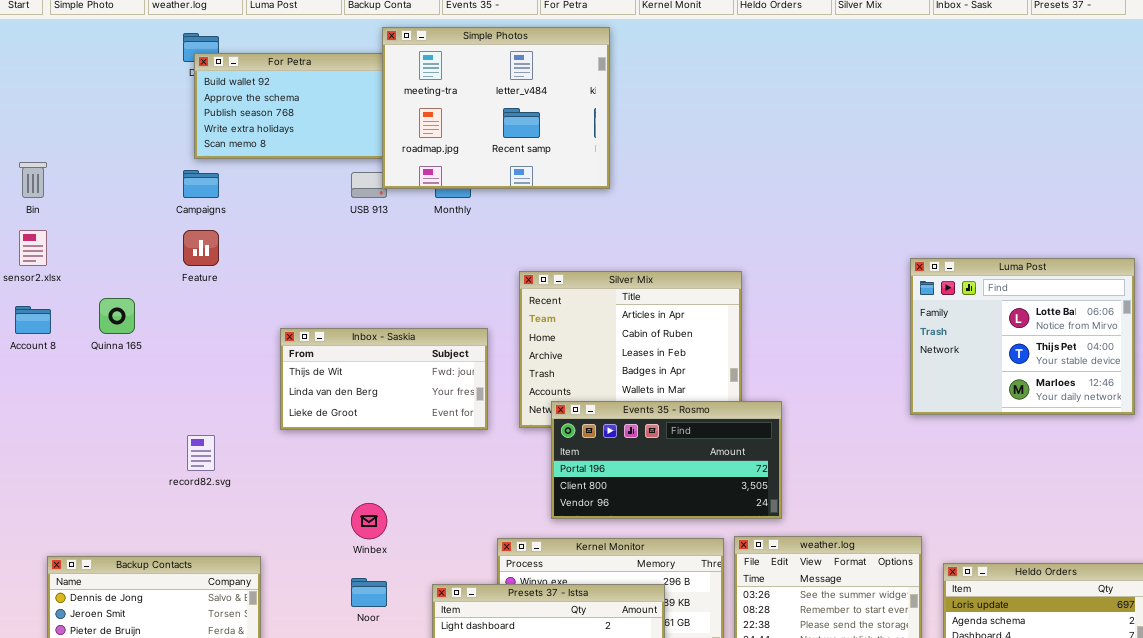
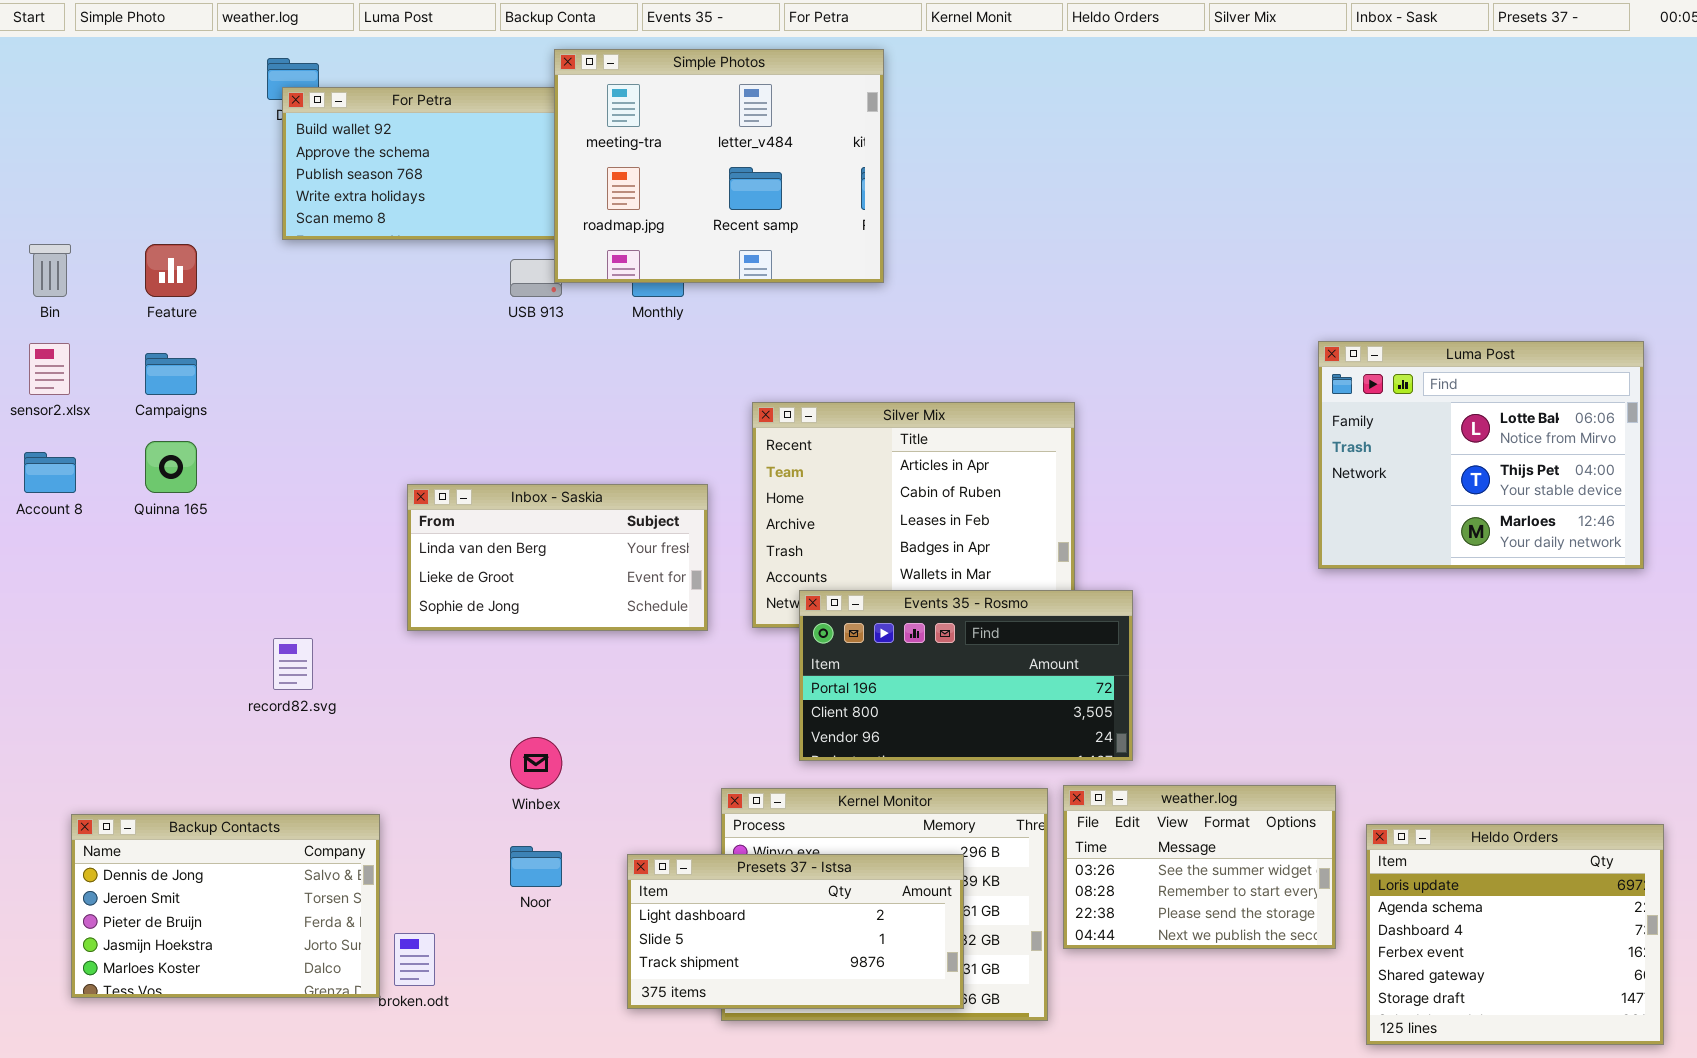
Campaigns: [183,170,219,198] -> [145,353,197,395], moved
Feature: [183,230,219,266] -> [145,244,197,297], moved
Luma Post: [910,258,1135,415] -> [1318,341,1644,569], moved
Inbox - Saskia: [280,328,488,430] -> [407,484,708,631], scrolled down 1 row

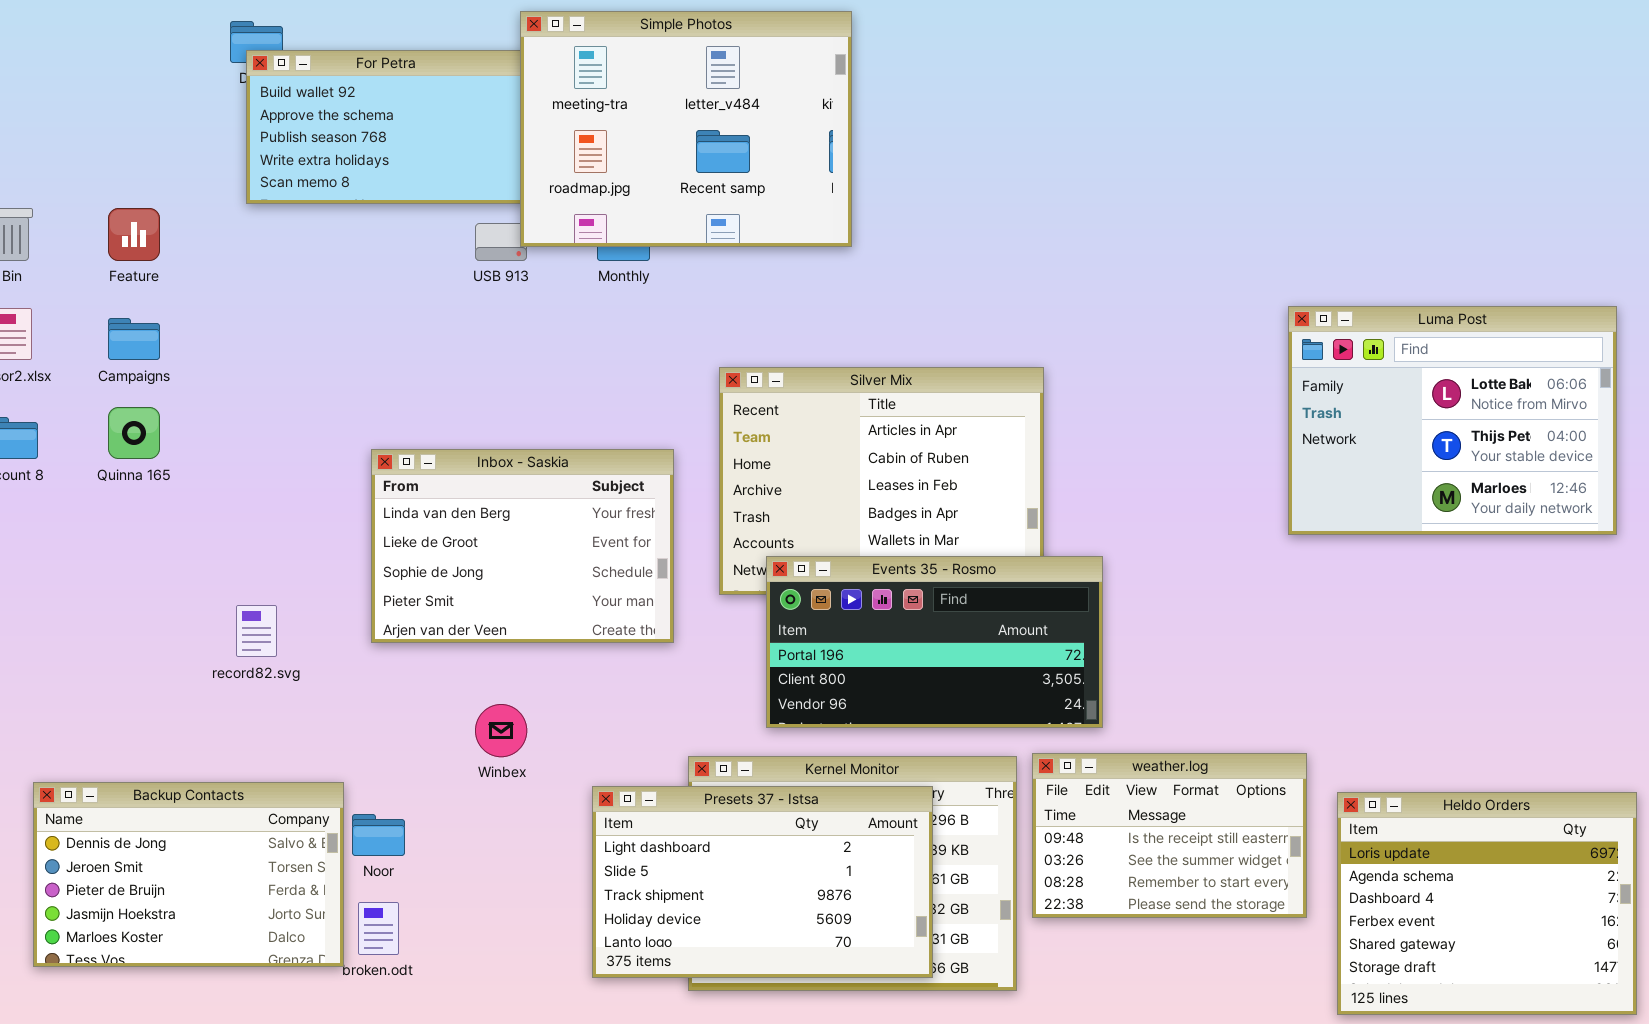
Inbox - Saskia: [407,484,708,631] -> [371,449,674,643], resized
weather.log: [1063,785,1336,949] -> [1032,753,1307,918], scrolled up 1 row
Noor: [510,846,562,887] -> [352,814,405,856], moved
Presets 37 - Istsa: [627,854,964,1009] -> [592,786,933,978], resized

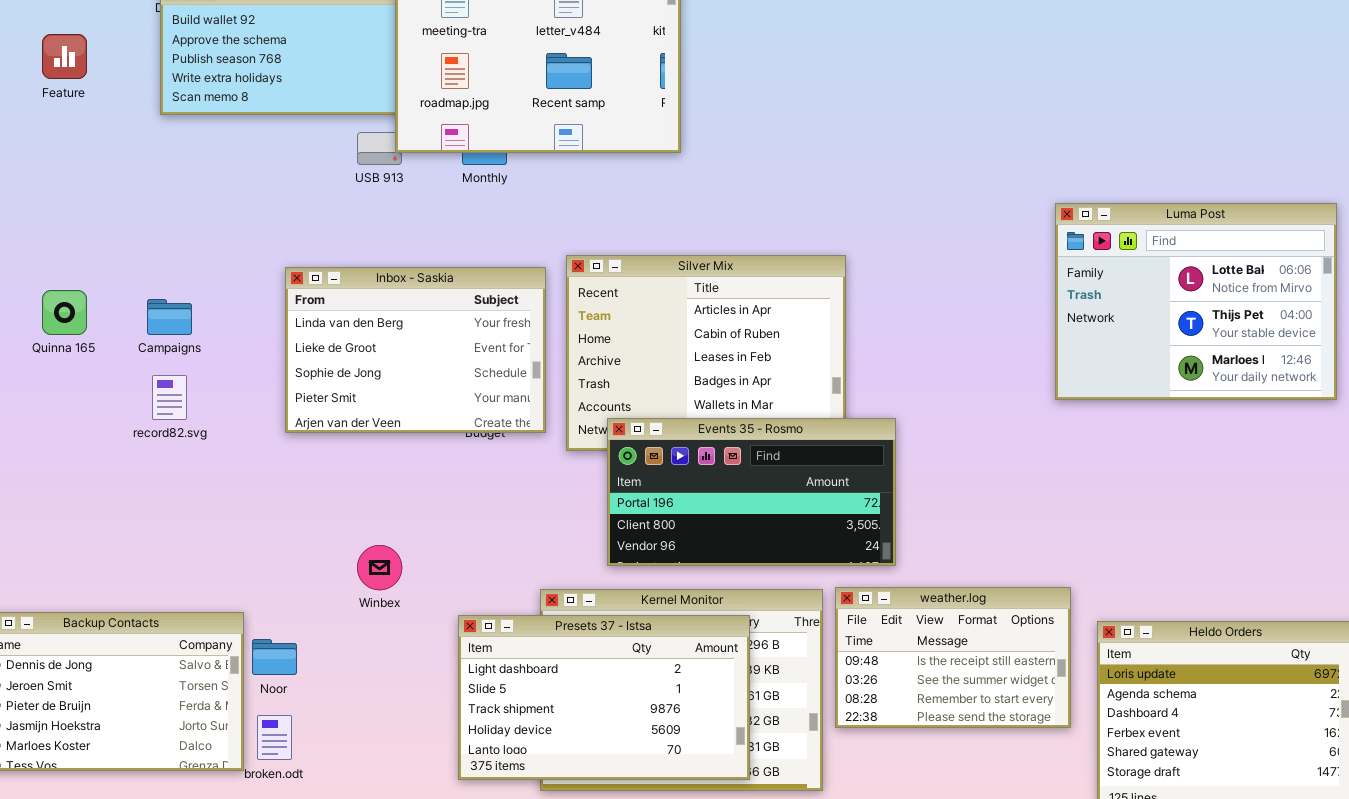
Feature: [108,208,160,261] -> [42,34,87,79], moved
Campaigns: [108,318,160,360] -> [147,299,192,335], moved
Inbox - Saskia: [371,449,674,643] -> [285,267,546,433], moved
record82.svg: [236,605,277,657] -> [152,375,187,420], moved

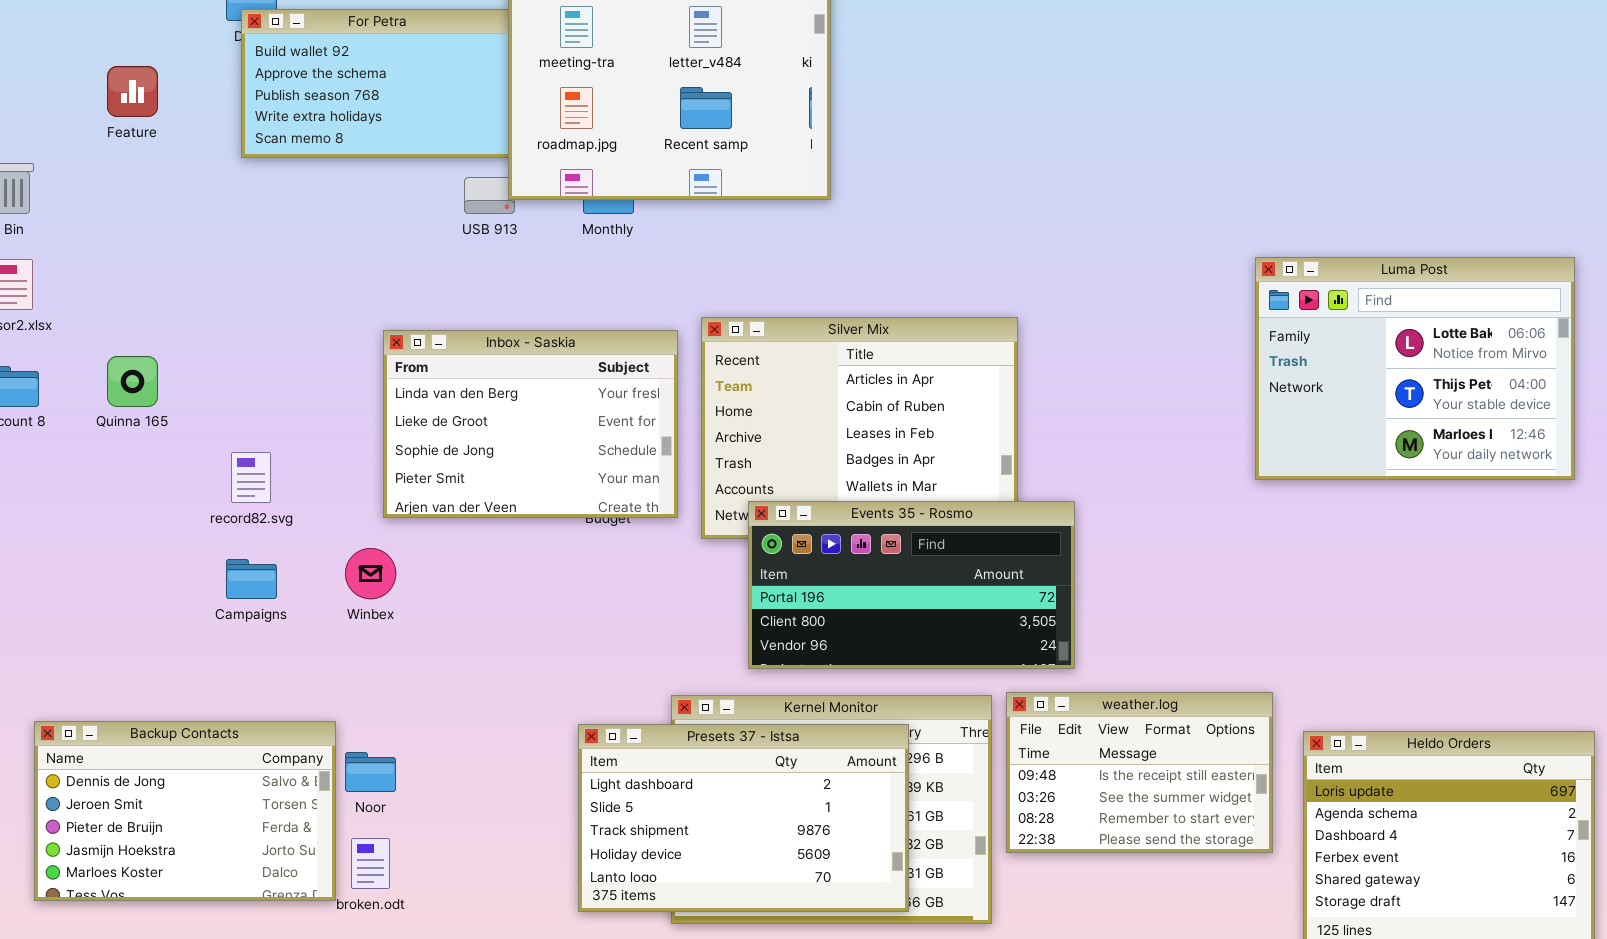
Campaigns: [147,299,192,335] -> [226,559,277,599], moved
Winbex: [357,545,402,590] -> [345,548,396,599], moved

